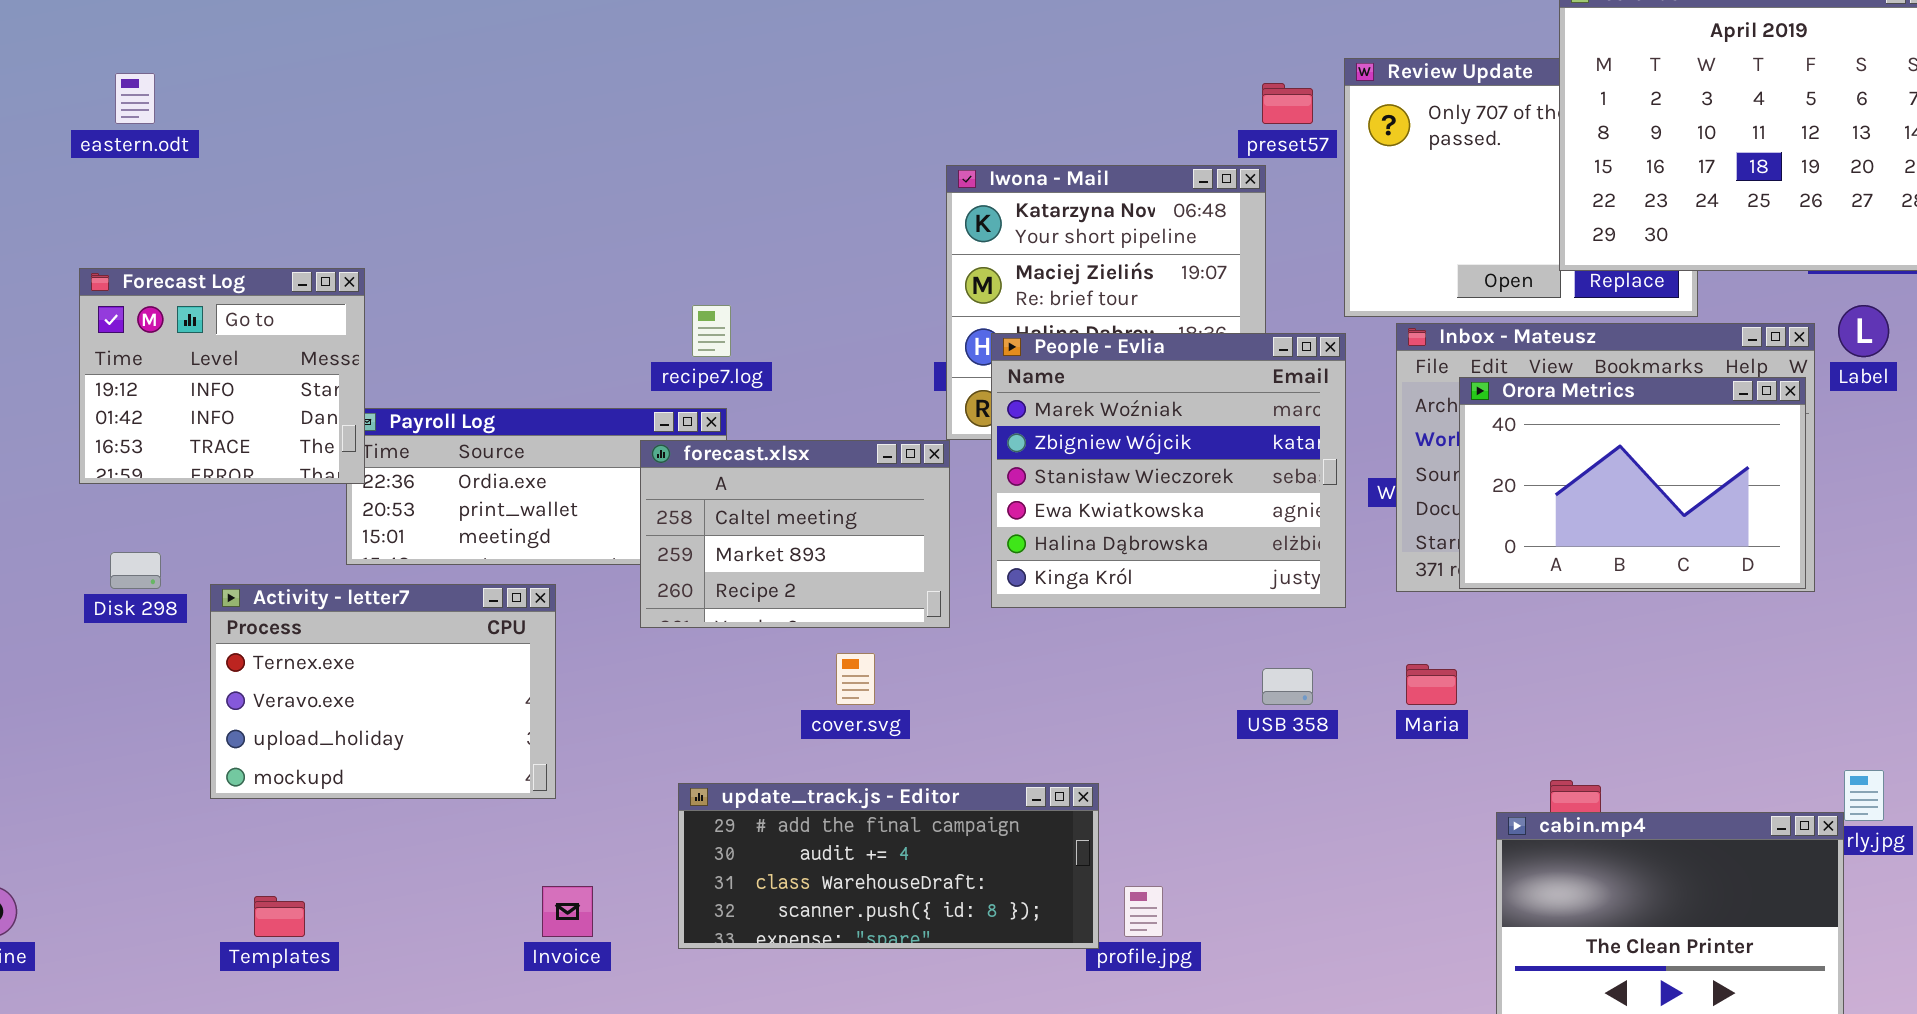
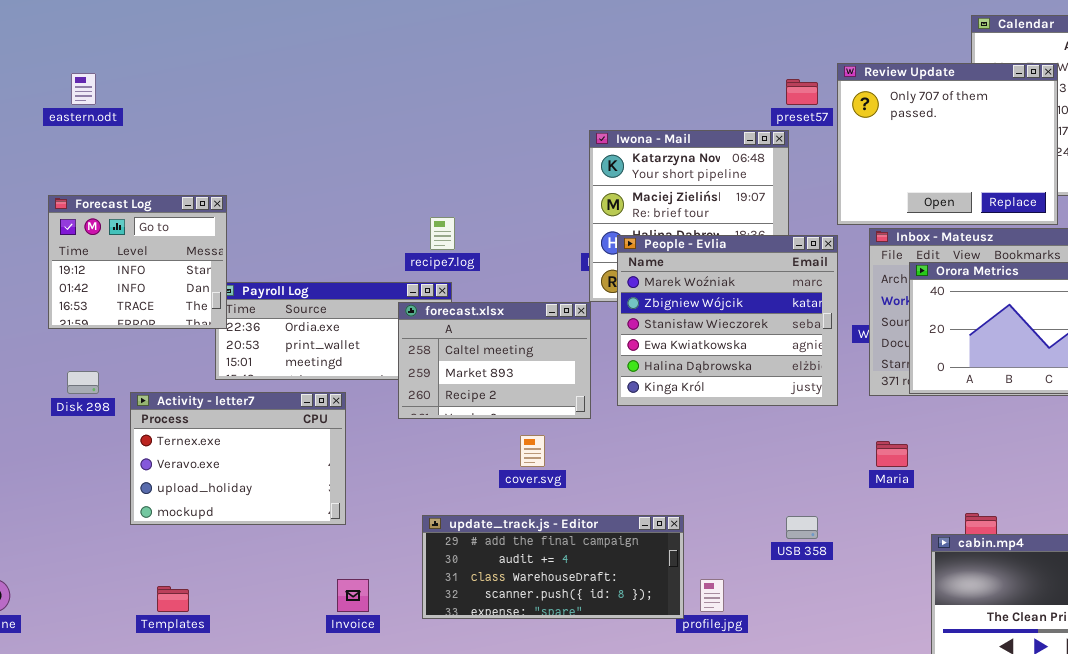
Review Update: [1344,58,1698,317] -> [837,63,1058,225], raised
USB 358: [1262,668,1313,705] -> [786,516,818,539], moved

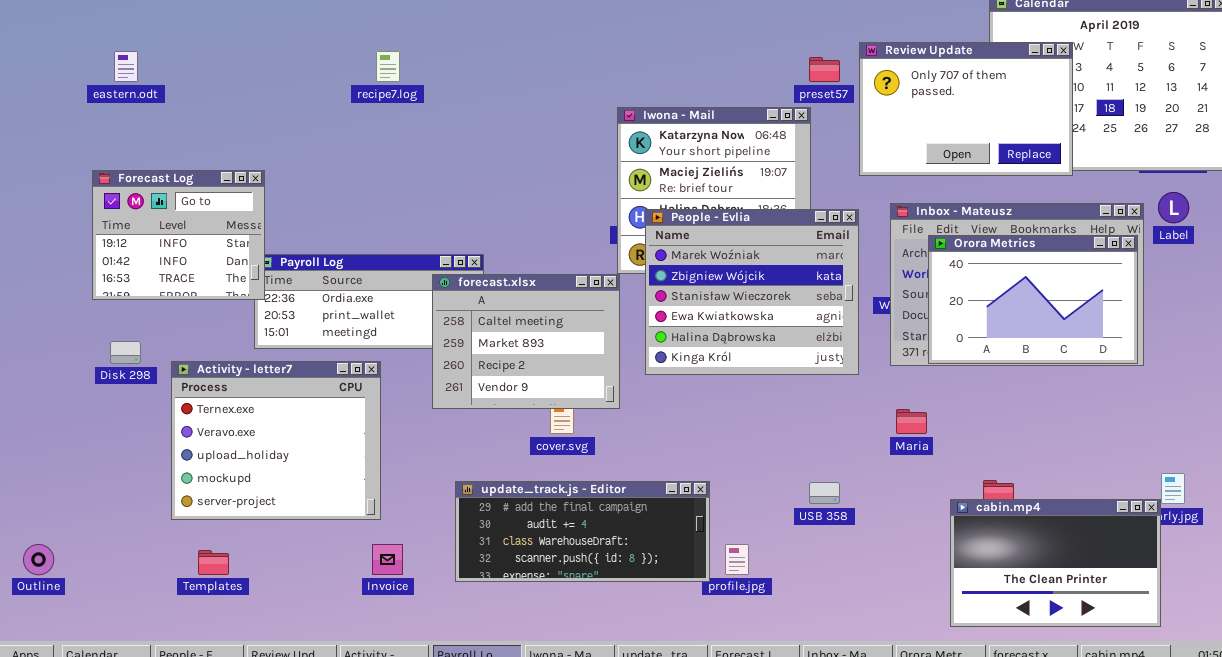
Review Update: [837,63,1058,225] -> [859,42,1073,176], resized
recipe7.log: [430,217,455,250] -> [376,51,400,82], moved
forecast.xlsx: [398,302,591,419] -> [432,274,620,409], resized
Activity - letter7: [130,392,346,525] -> [171,361,381,520], resized

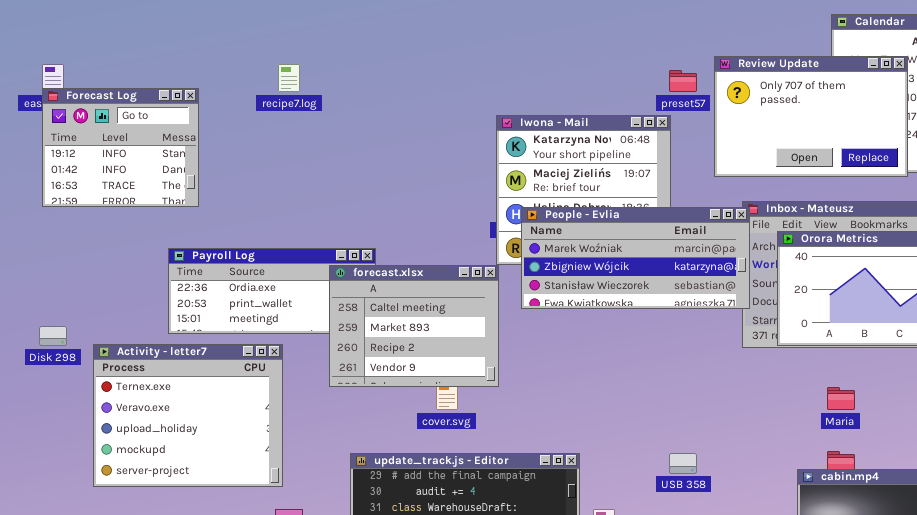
Forecast Log: [92,170,265,300] -> [42,88,199,207], moved
People - Evlia: [645,209,859,375] -> [521,207,750,309], resized
Maria: [896,409,927,434] -> [827,387,855,410], moved

